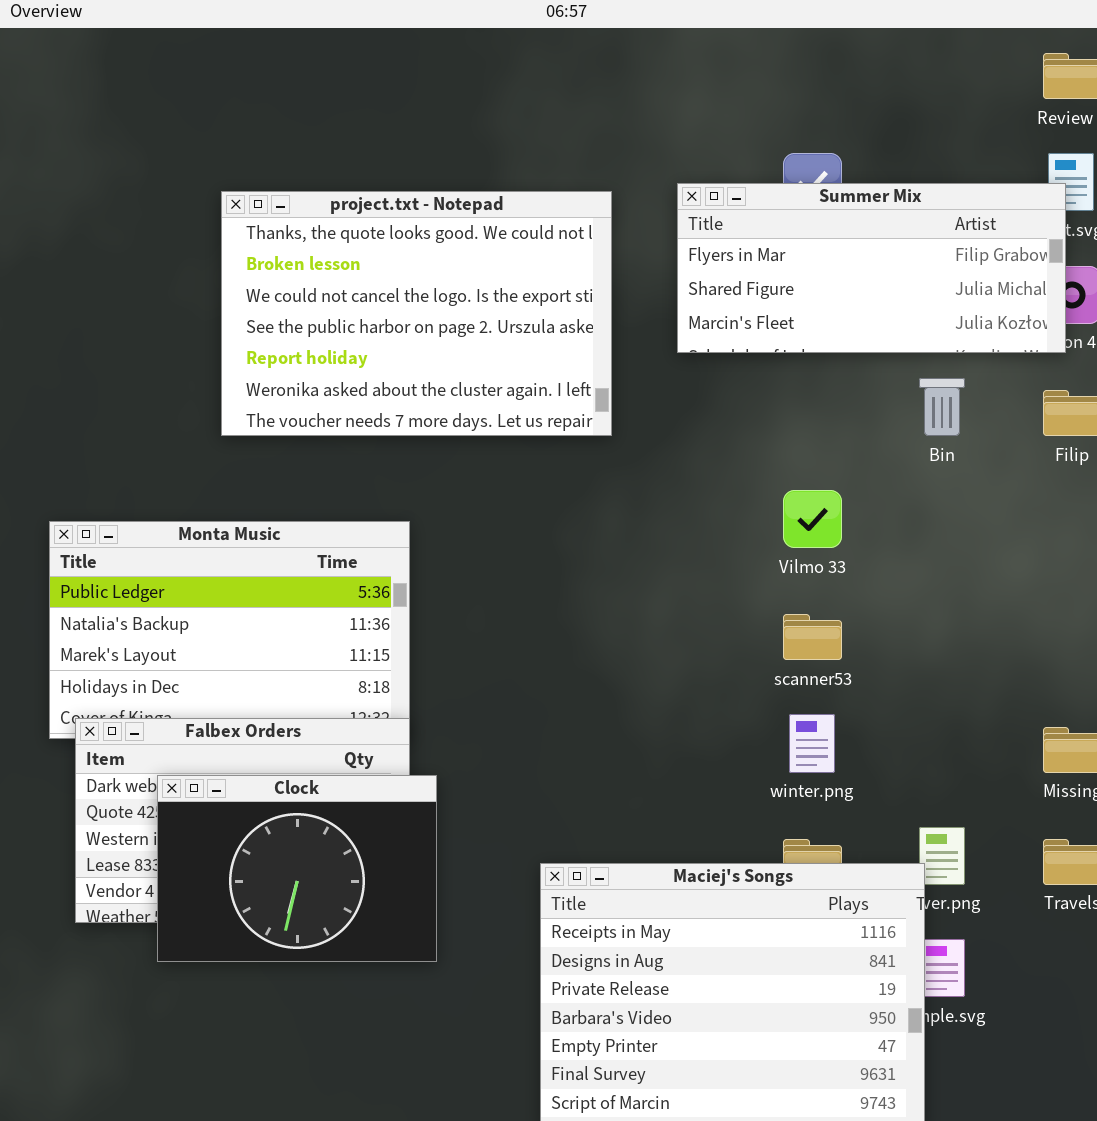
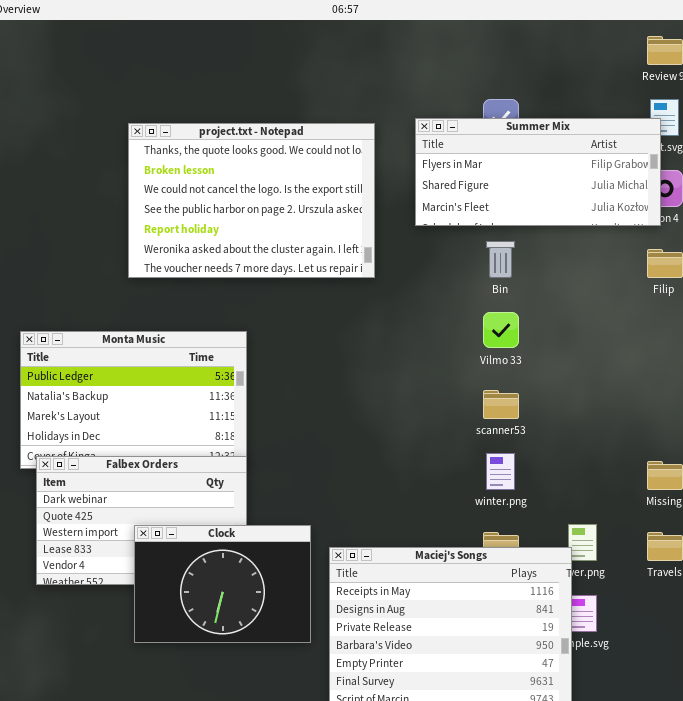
Bin: [919,378,965,436] -> [486,241,515,278], moved
Clock: [157,775,437,962] -> [134,525,311,643], moved

